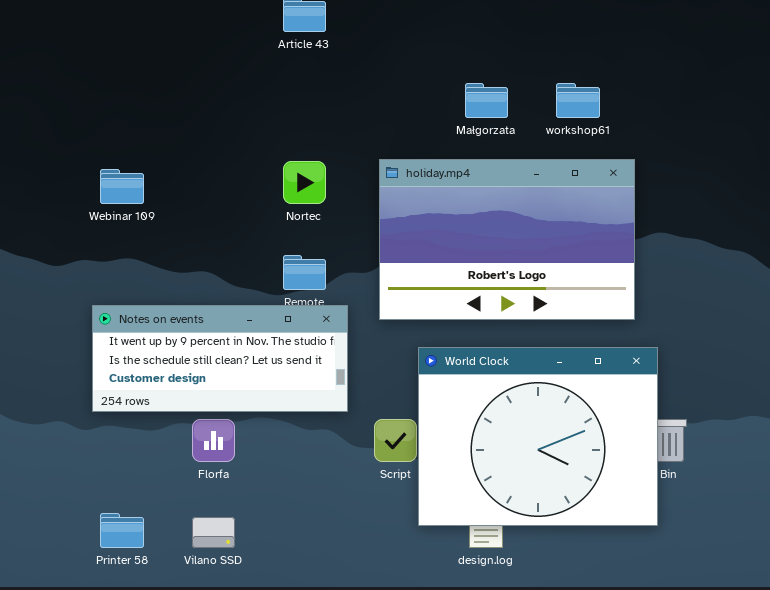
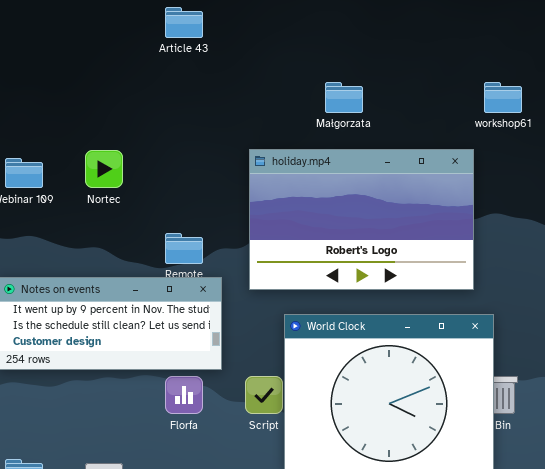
workshop61: [556,83,600,118] -> [484,82,522,113], moved
Nortec: [283,161,326,204] -> [85,150,123,188], moved
Florfa: [192,419,235,462] -> [165,376,203,414], moved

